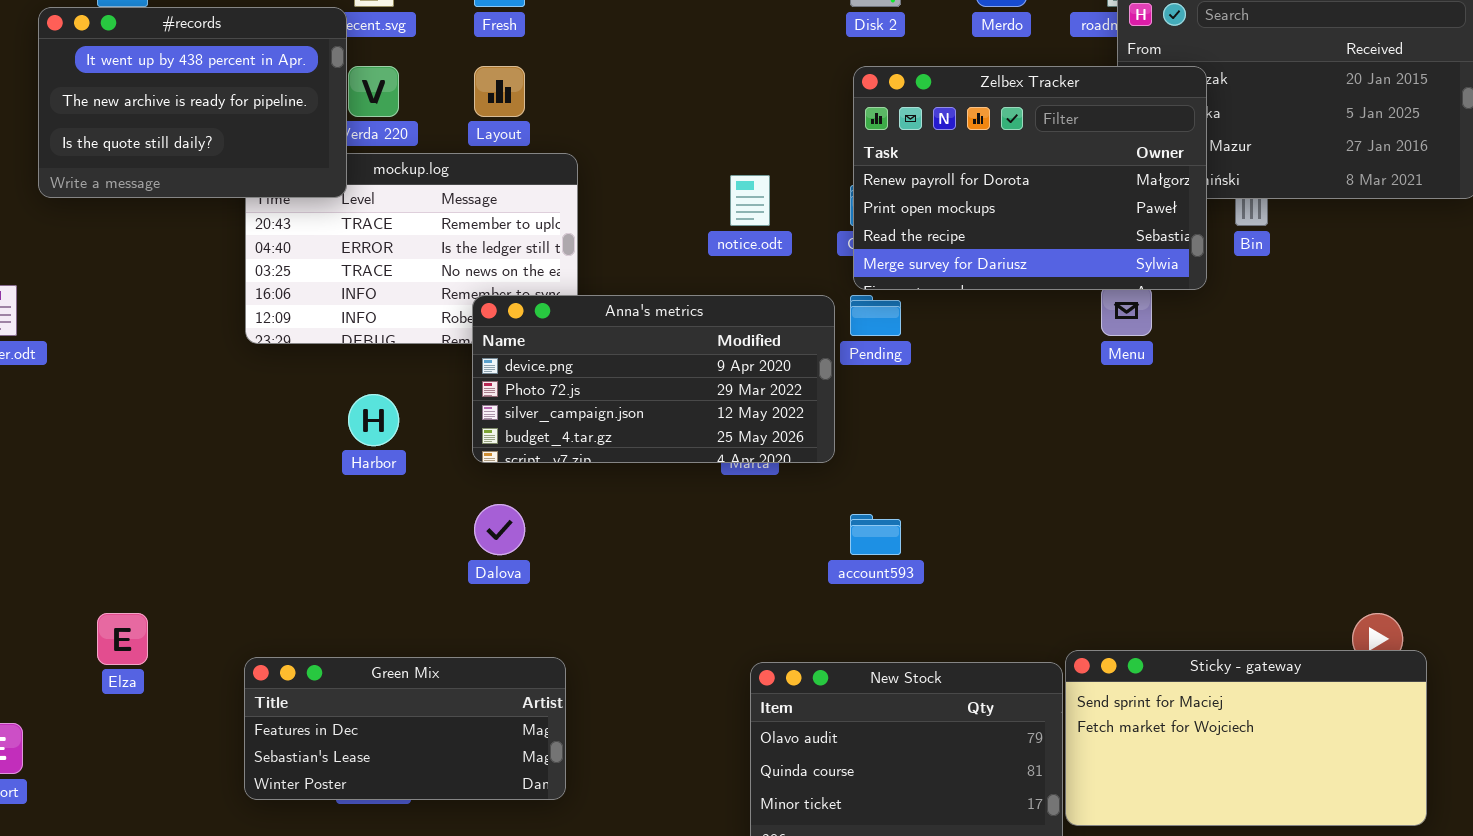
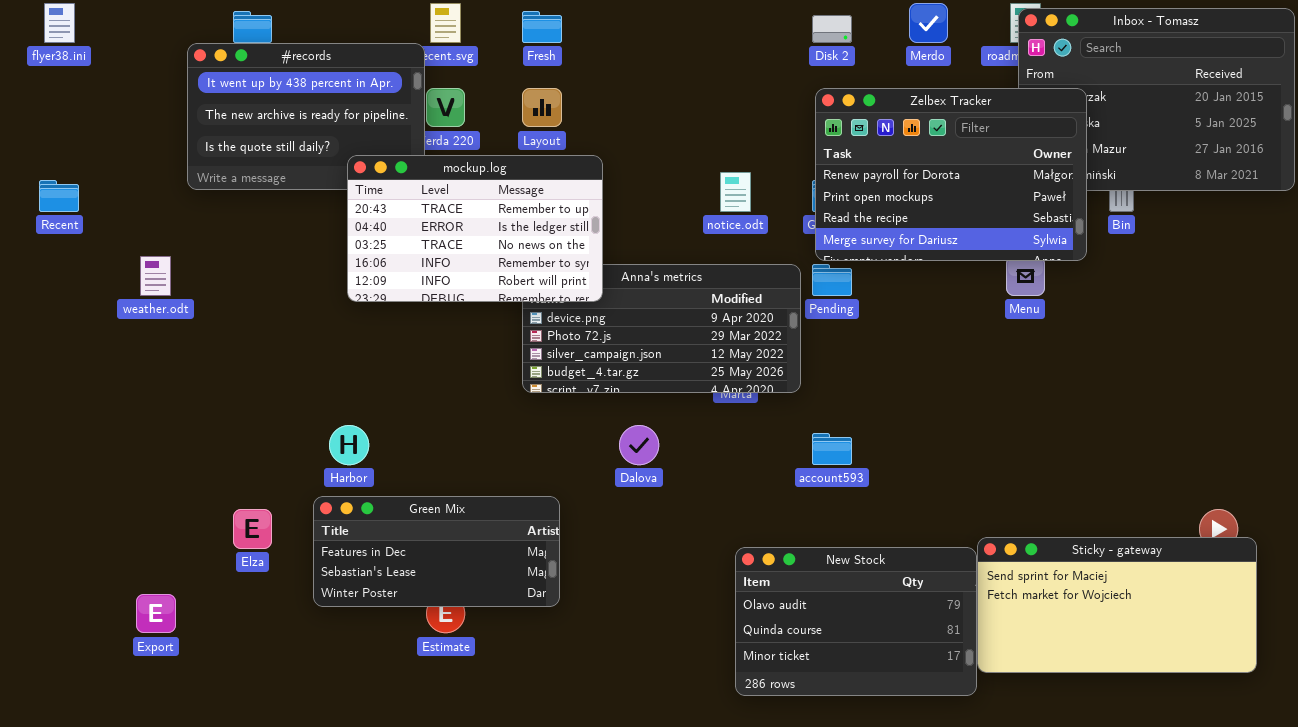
mockup.log: [245,153,578,344] -> [347,155,603,302], raised
Harbor: [348,394,399,446] -> [329,425,369,465], moved
Dalova: [474,504,525,555] -> [619,425,659,465], moved
Green Mix: [244,657,566,800] -> [313,496,560,607], moved

